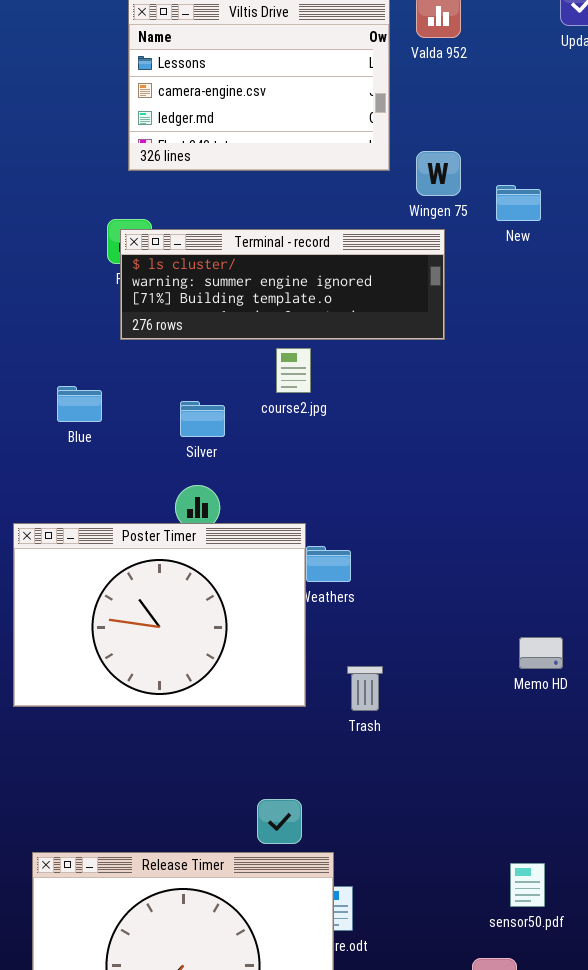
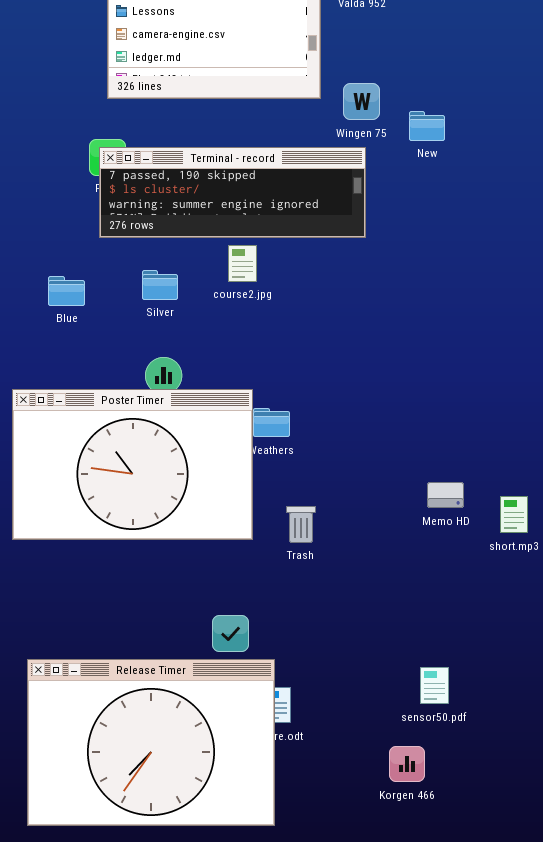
Terminal - record: [120,229,445,340] -> [99,147,366,238], scrolled up 1 row
Silver: [180,401,225,437] -> [142,270,178,300], moved

